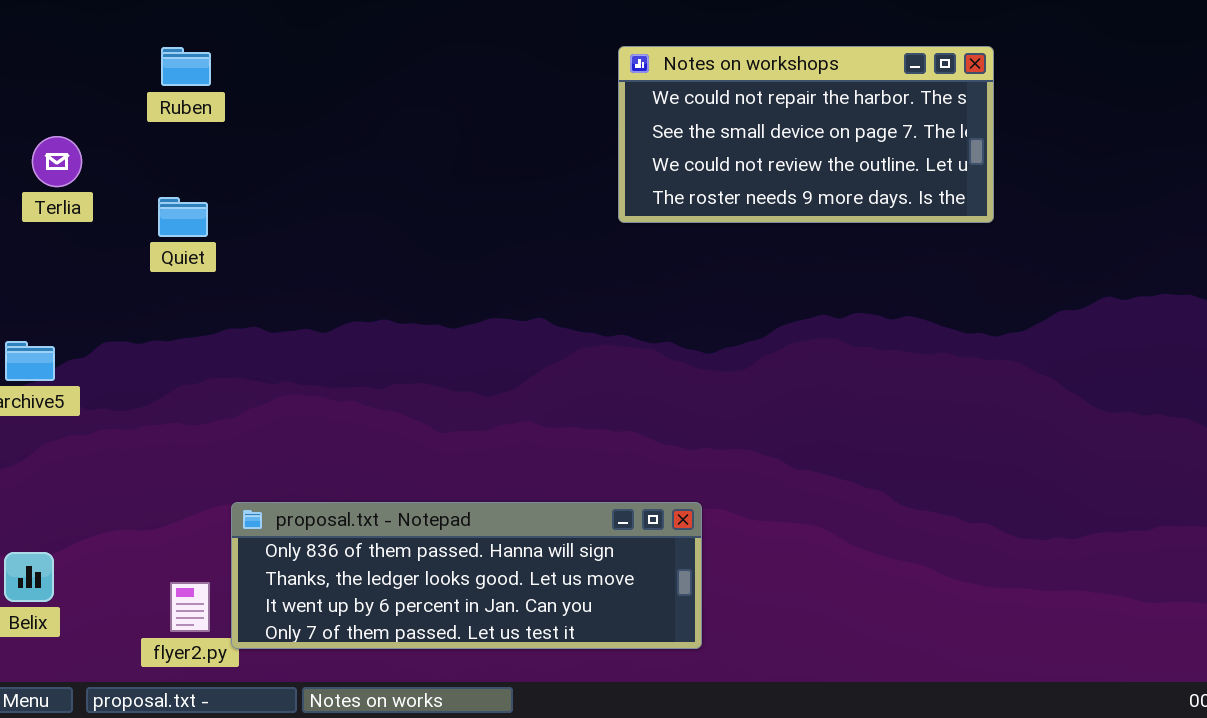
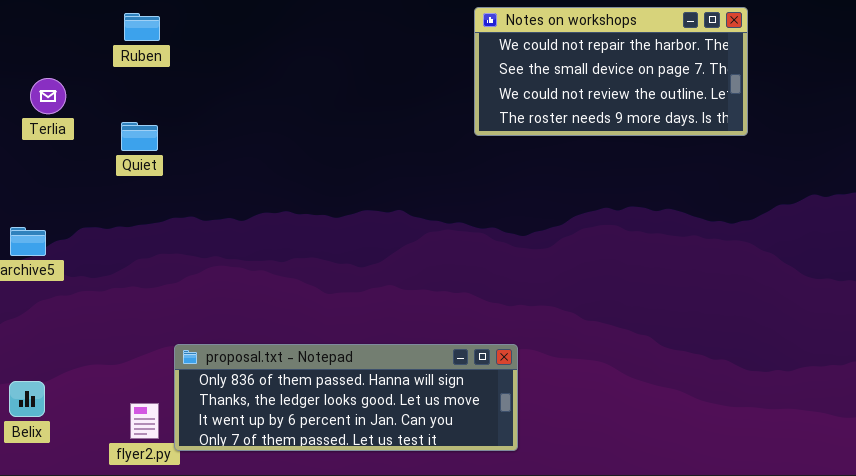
Notes on workshops: [618,46,994,223] -> [474,7,748,136], moved

